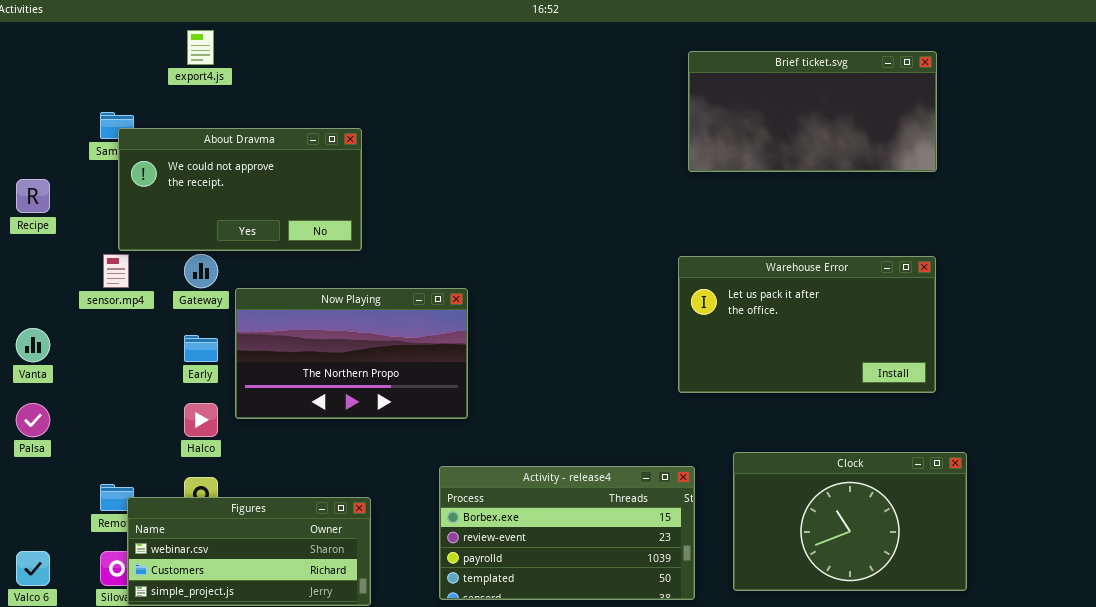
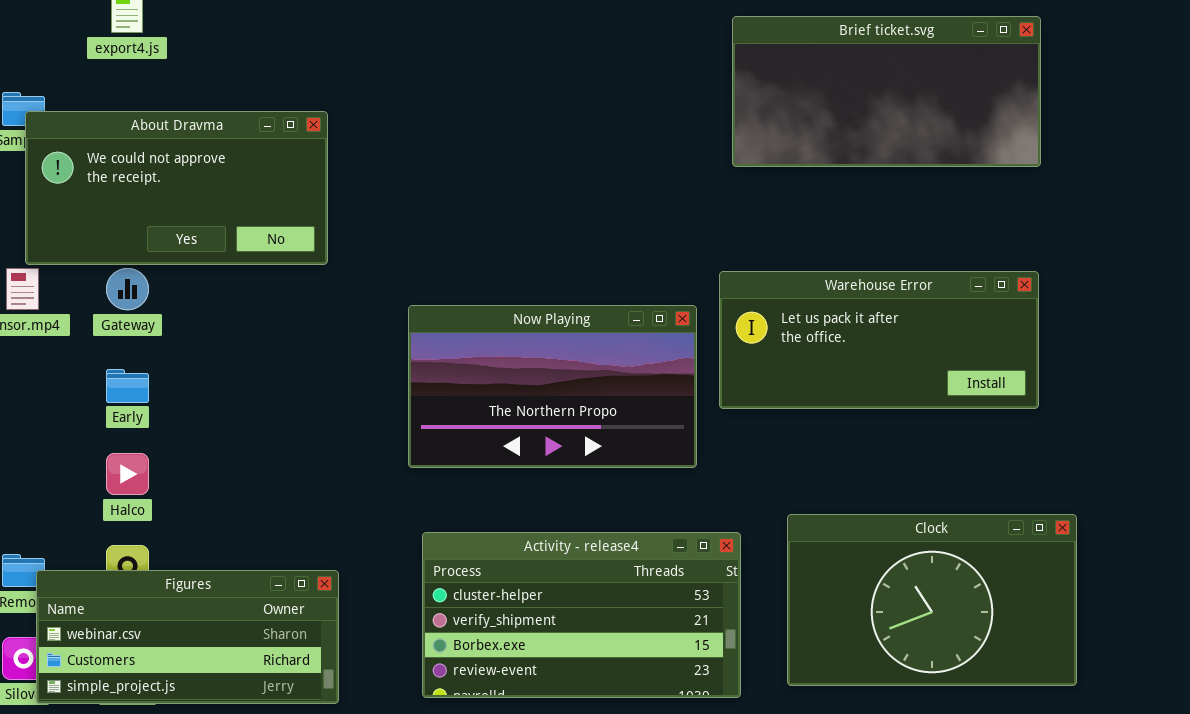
Warehouse Error: [678,256,936,393] -> [719,271,1039,409], resized
Now Playing: [235,288,468,419] -> [408,305,697,468], moved
Activity - release4: [439,466,695,600] -> [422,532,741,698], scrolled up 2 rows

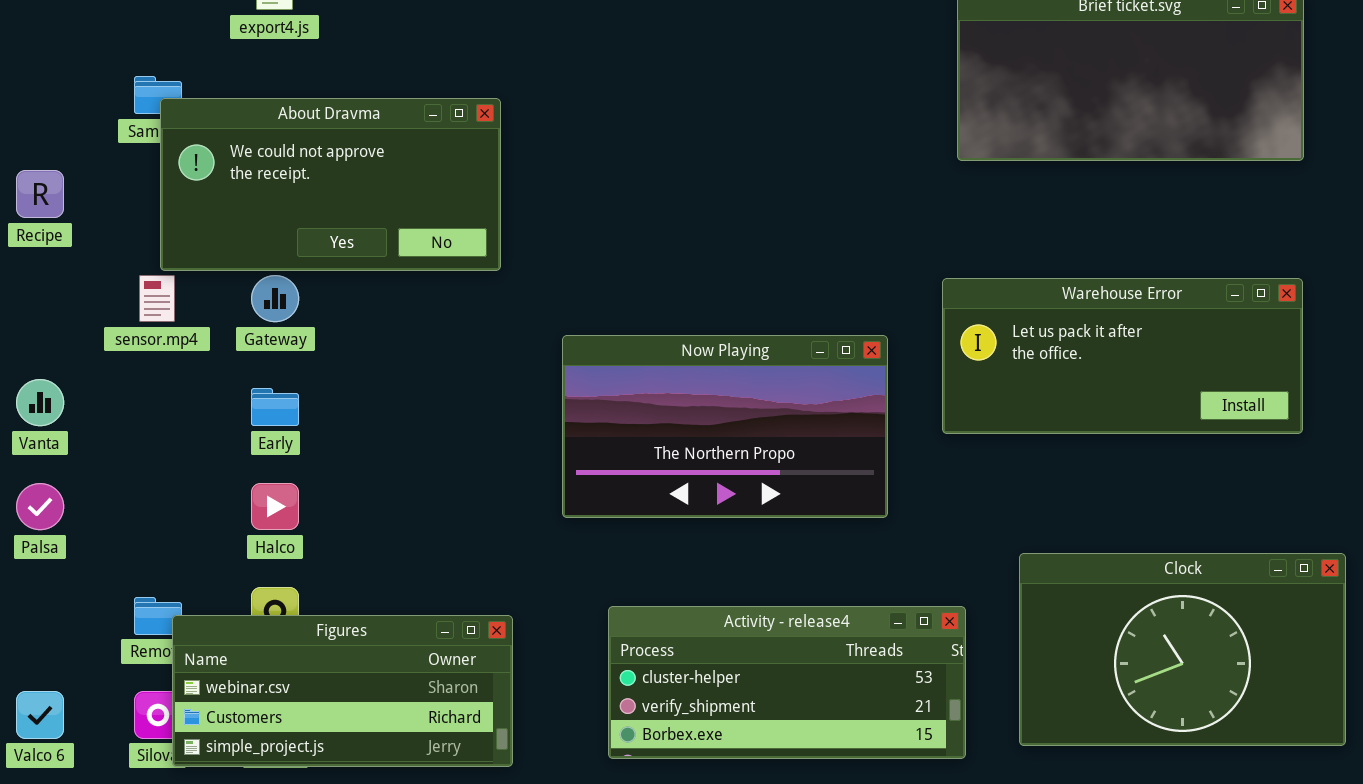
Now Playing: [408,305,697,468] -> [562,335,888,518], moved
Activity - release4: [422,532,741,698] -> [608,606,966,759], resized

